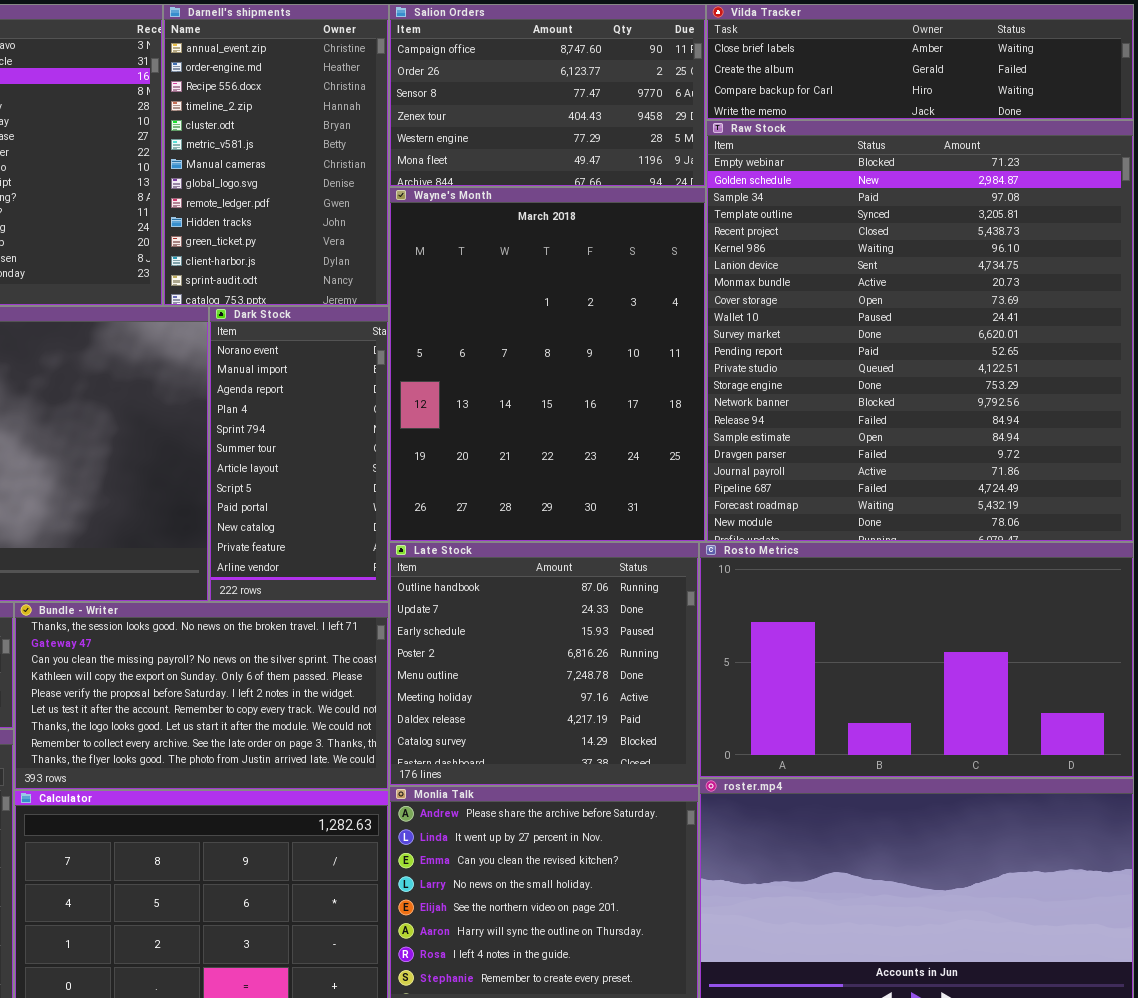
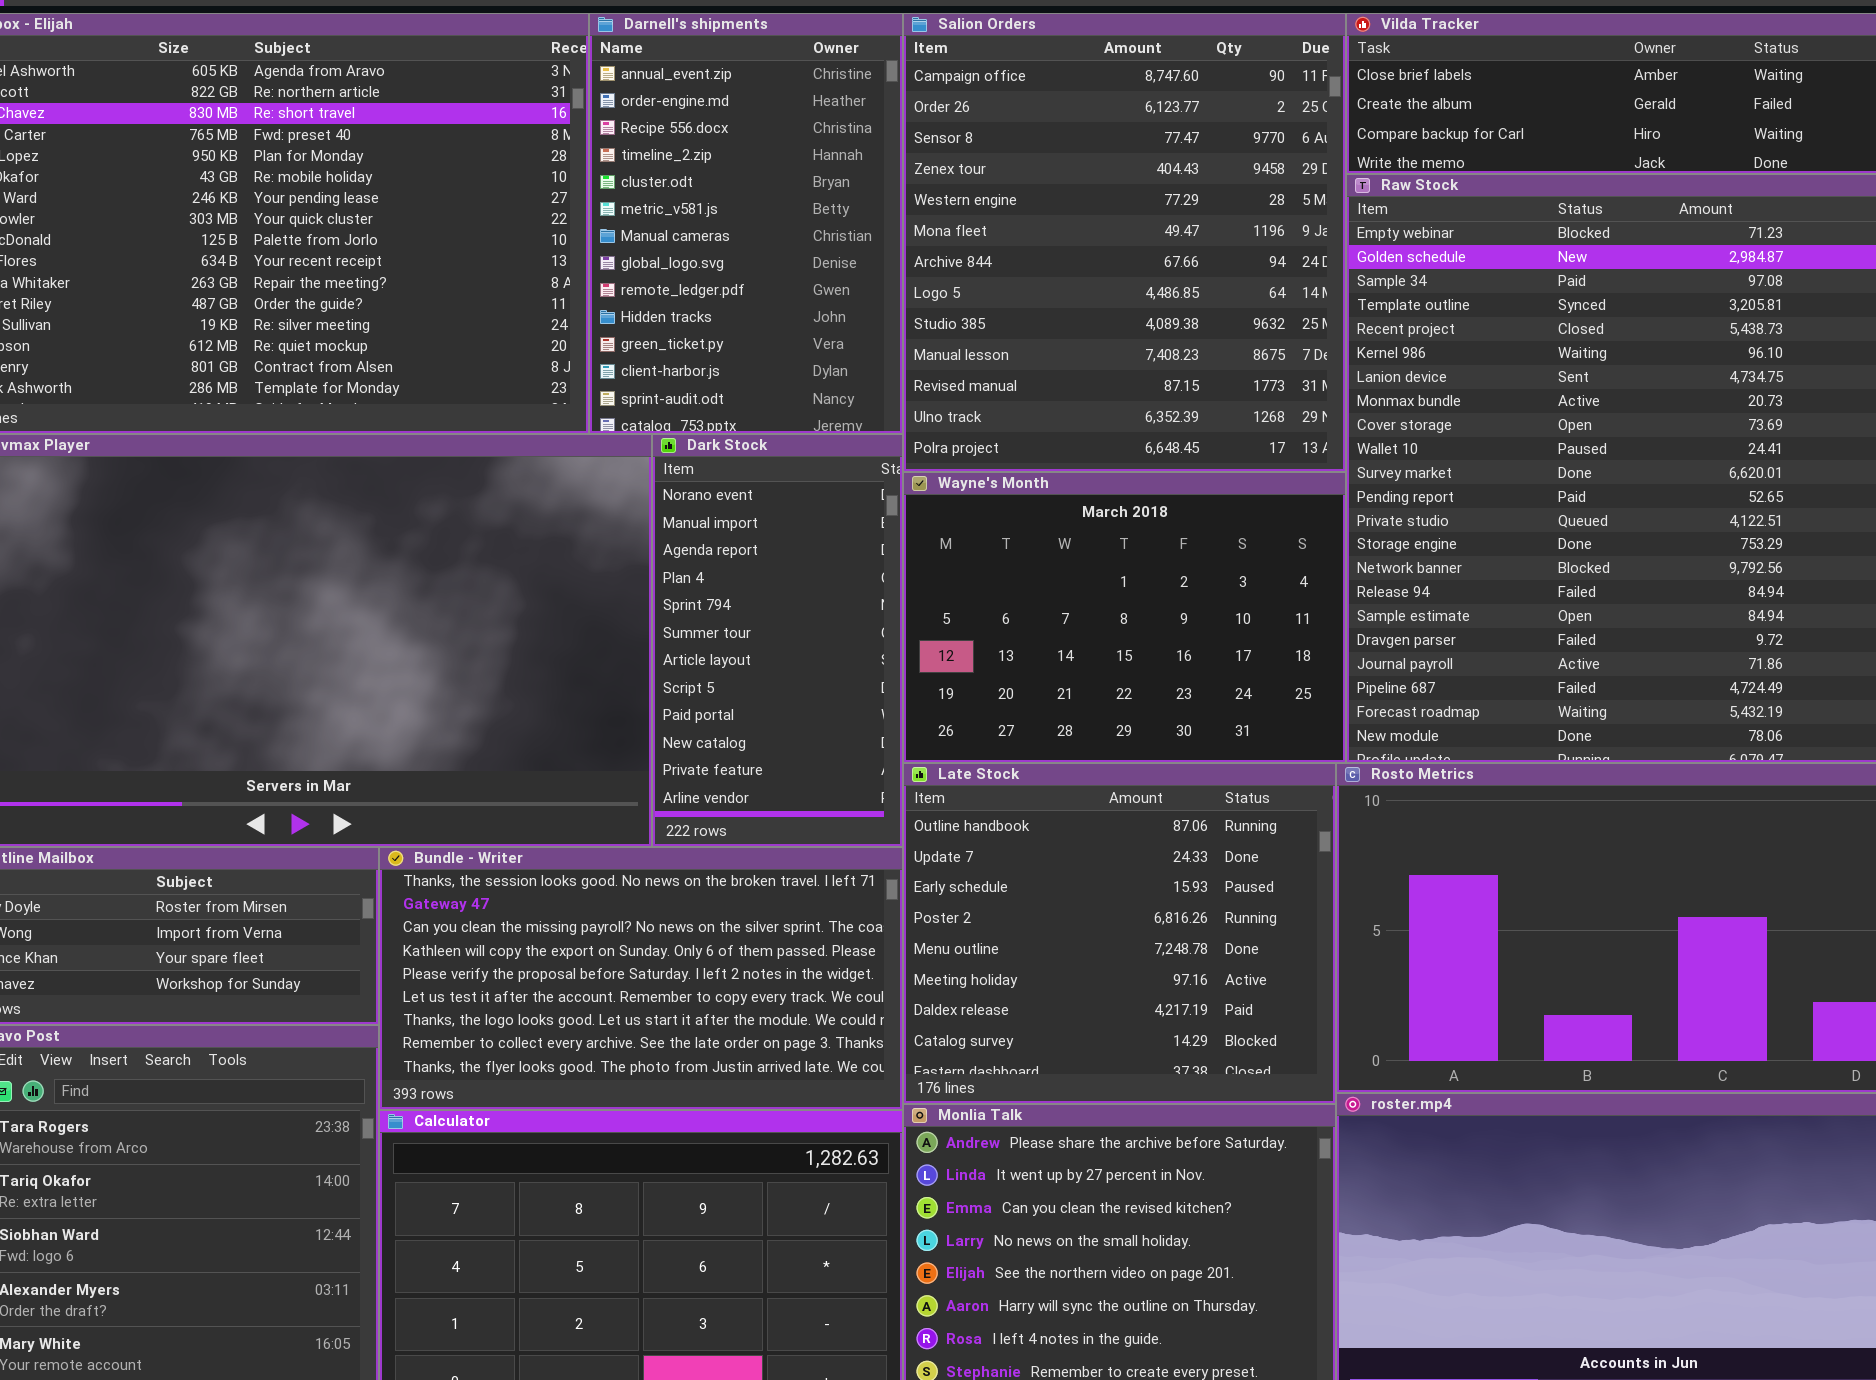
Salion Orders: [389,4,706,187] -> [903,13,1346,472], resized
Wayne's Month: [389,187,706,542] -> [903,472,1346,763], resized

